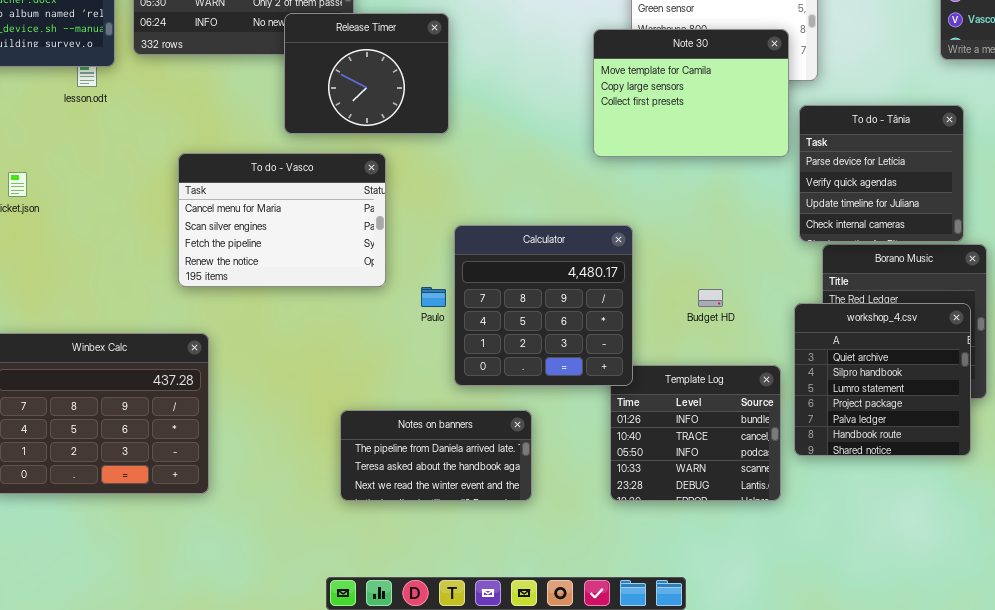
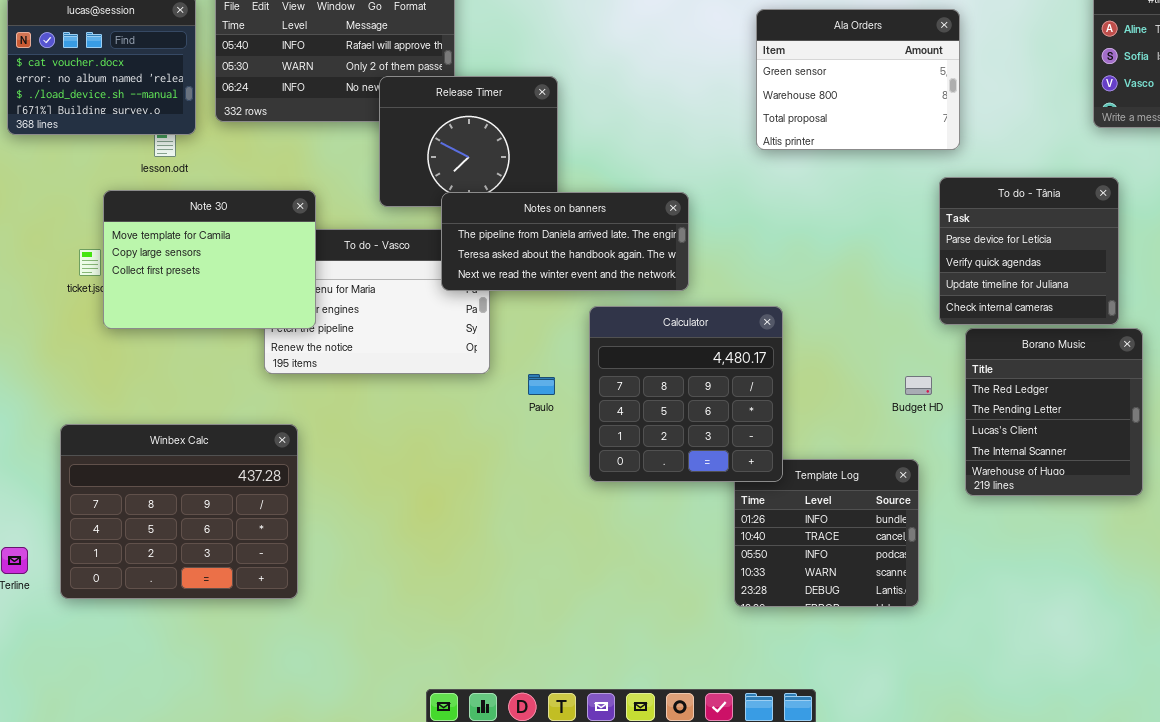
Note 30: [593,29,789,157] -> [103,190,316,329], moved
Calculator: [454,225,633,386] -> [589,306,783,482], moved
Budget HD: [698,289,723,307] -> [905,376,932,395], moved
workshop_4.csv: [794,303,971,456] -> none, closed
Notes on banners: [340,410,532,501] -> [441,192,689,291], moved, resized

